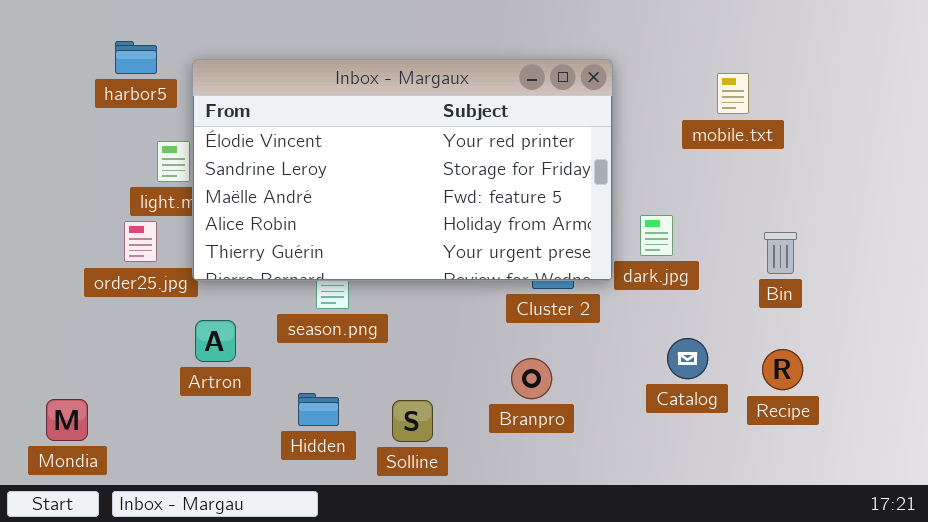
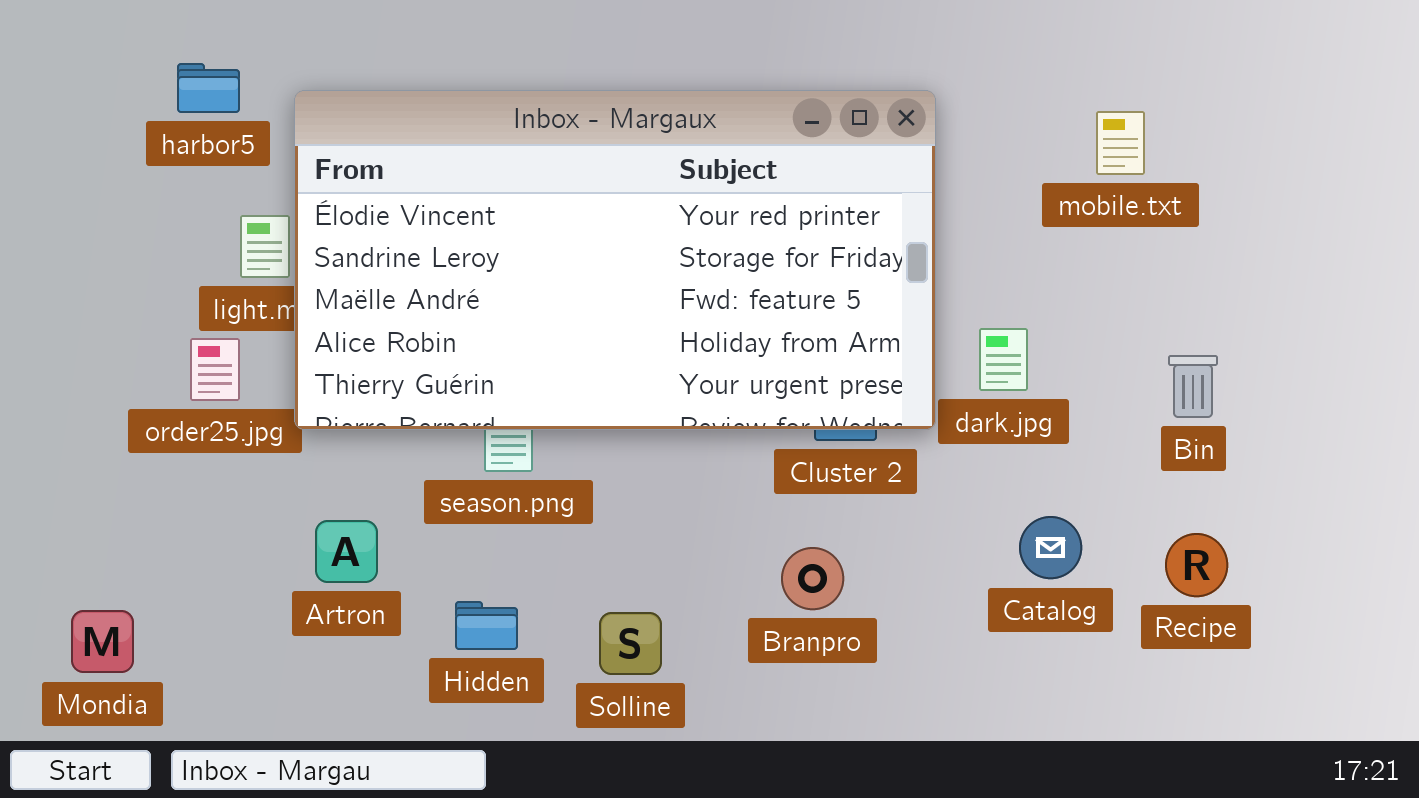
Artron: [195,320,236,362] -> [315,520,378,583], moved

